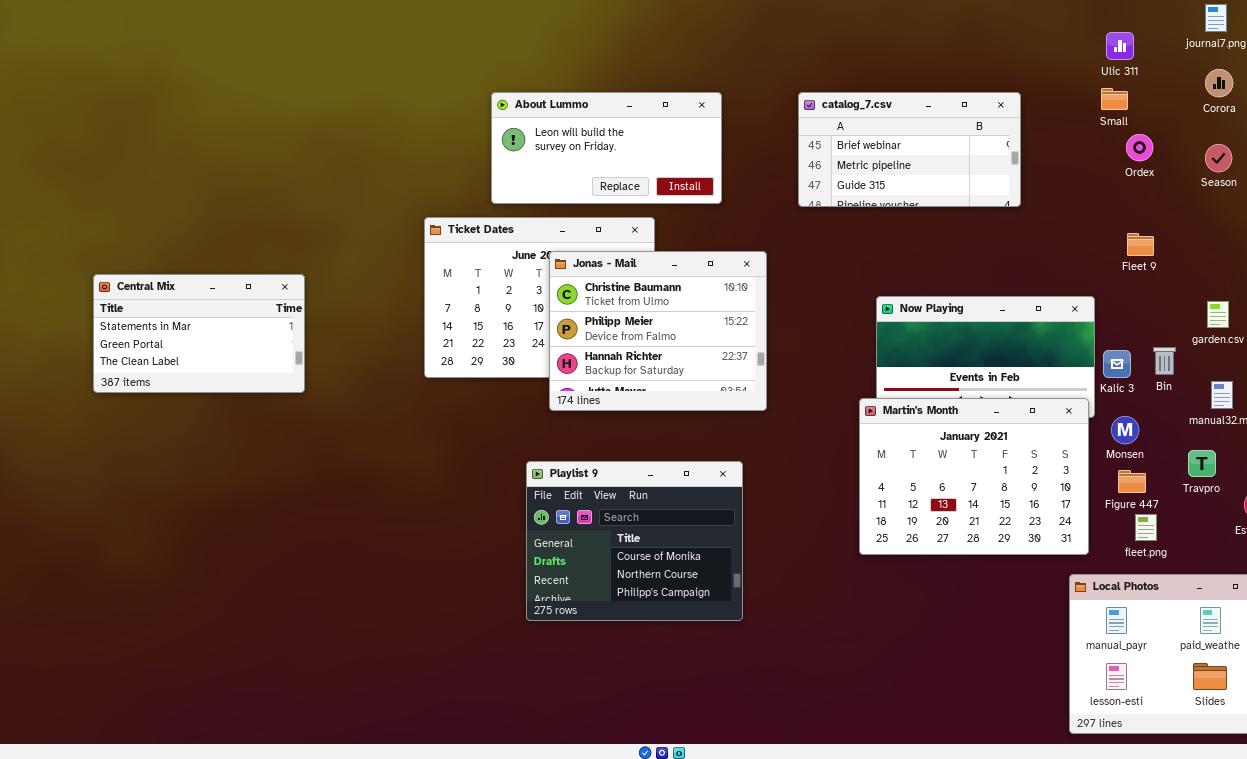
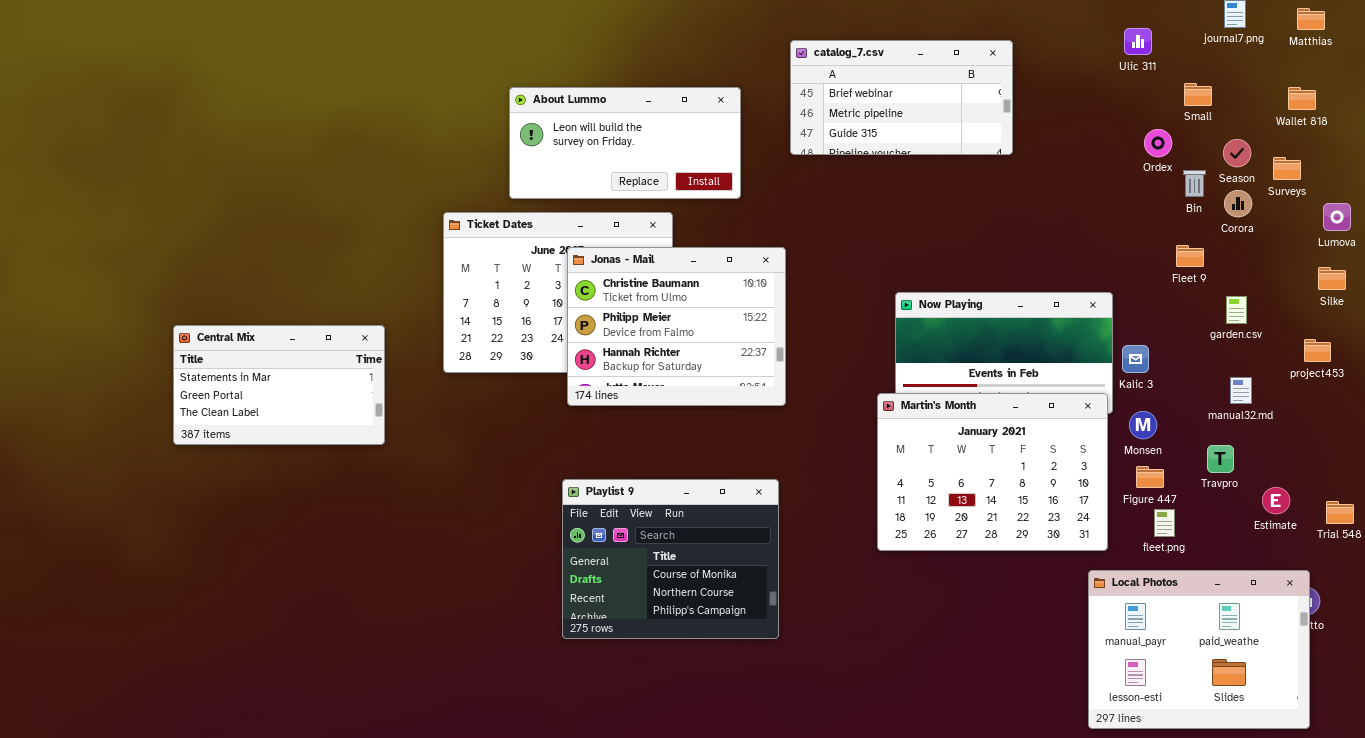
Corora: [1205,69,1233,97] -> [1224,190,1252,217], moved
Small: [1101,88,1128,110] -> [1184,83,1212,106], moved
catalog_7.csv: [798,92,1021,207] -> [790,40,1013,155], moved
Fleet 9: [1127,233,1154,256] -> [1176,245,1204,267], moved
Central Mix: [93,274,305,393] -> [173,325,385,445], moved
Bin: [1153,347,1176,375] -> [1183,170,1206,197], moved
Playlist 9: [526,461,743,621] -> [562,479,779,639], moved

